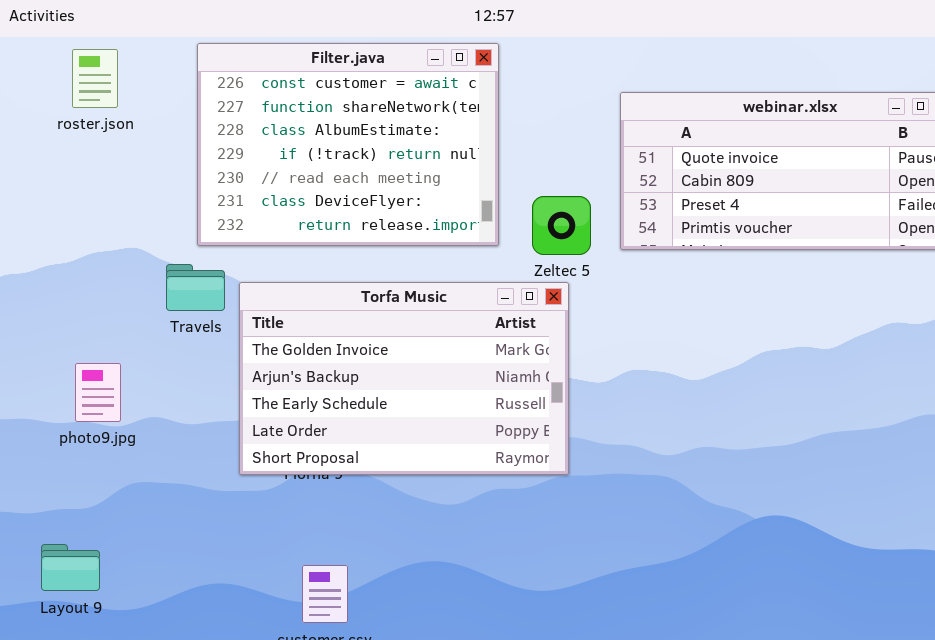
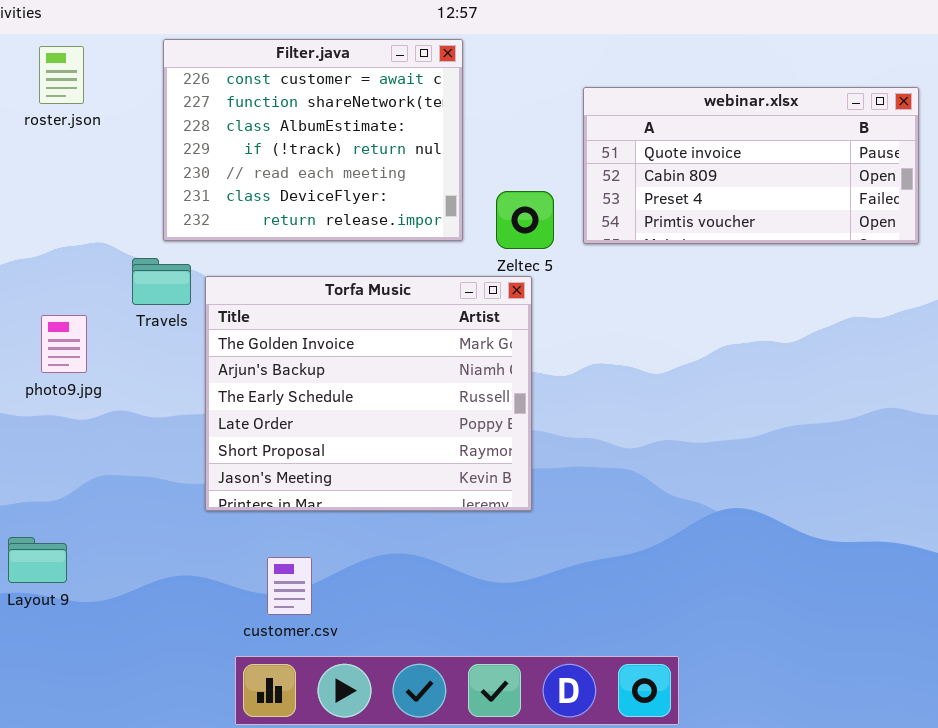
Torfa Music: [239,282,569,475] -> [205,276,532,511], resized
photo9.jpg: [75,363,121,422] -> [41,315,87,373], moved

